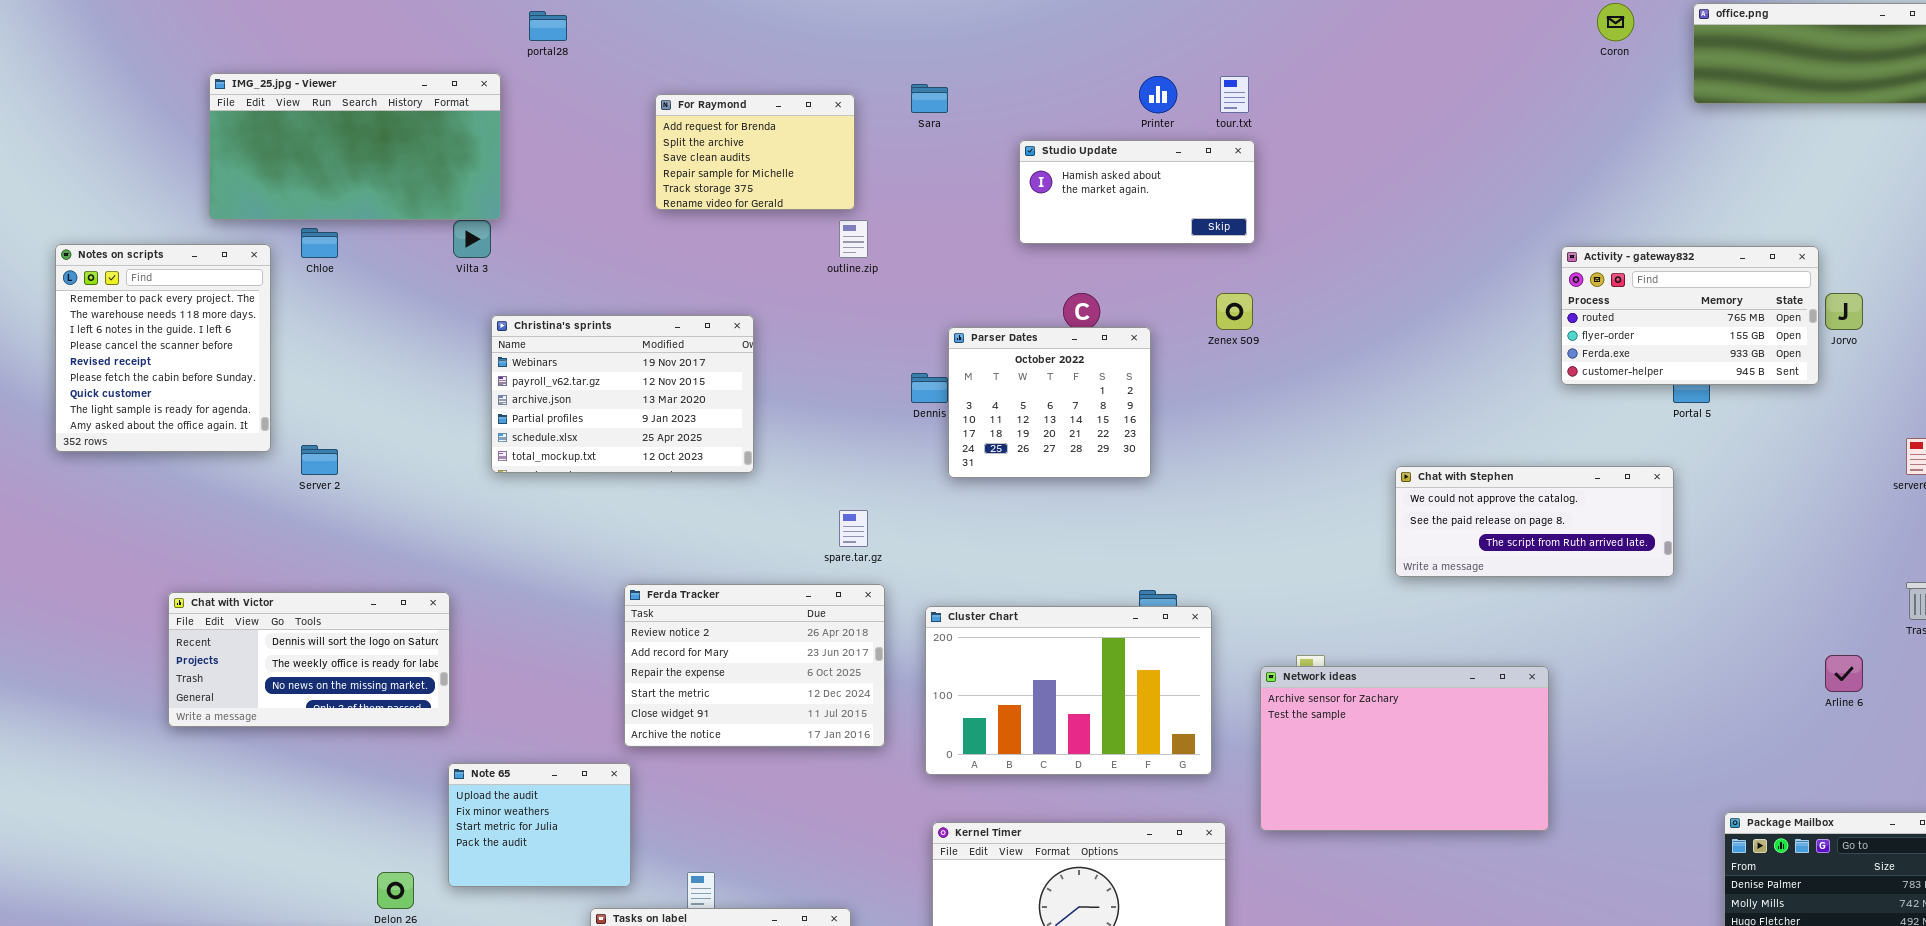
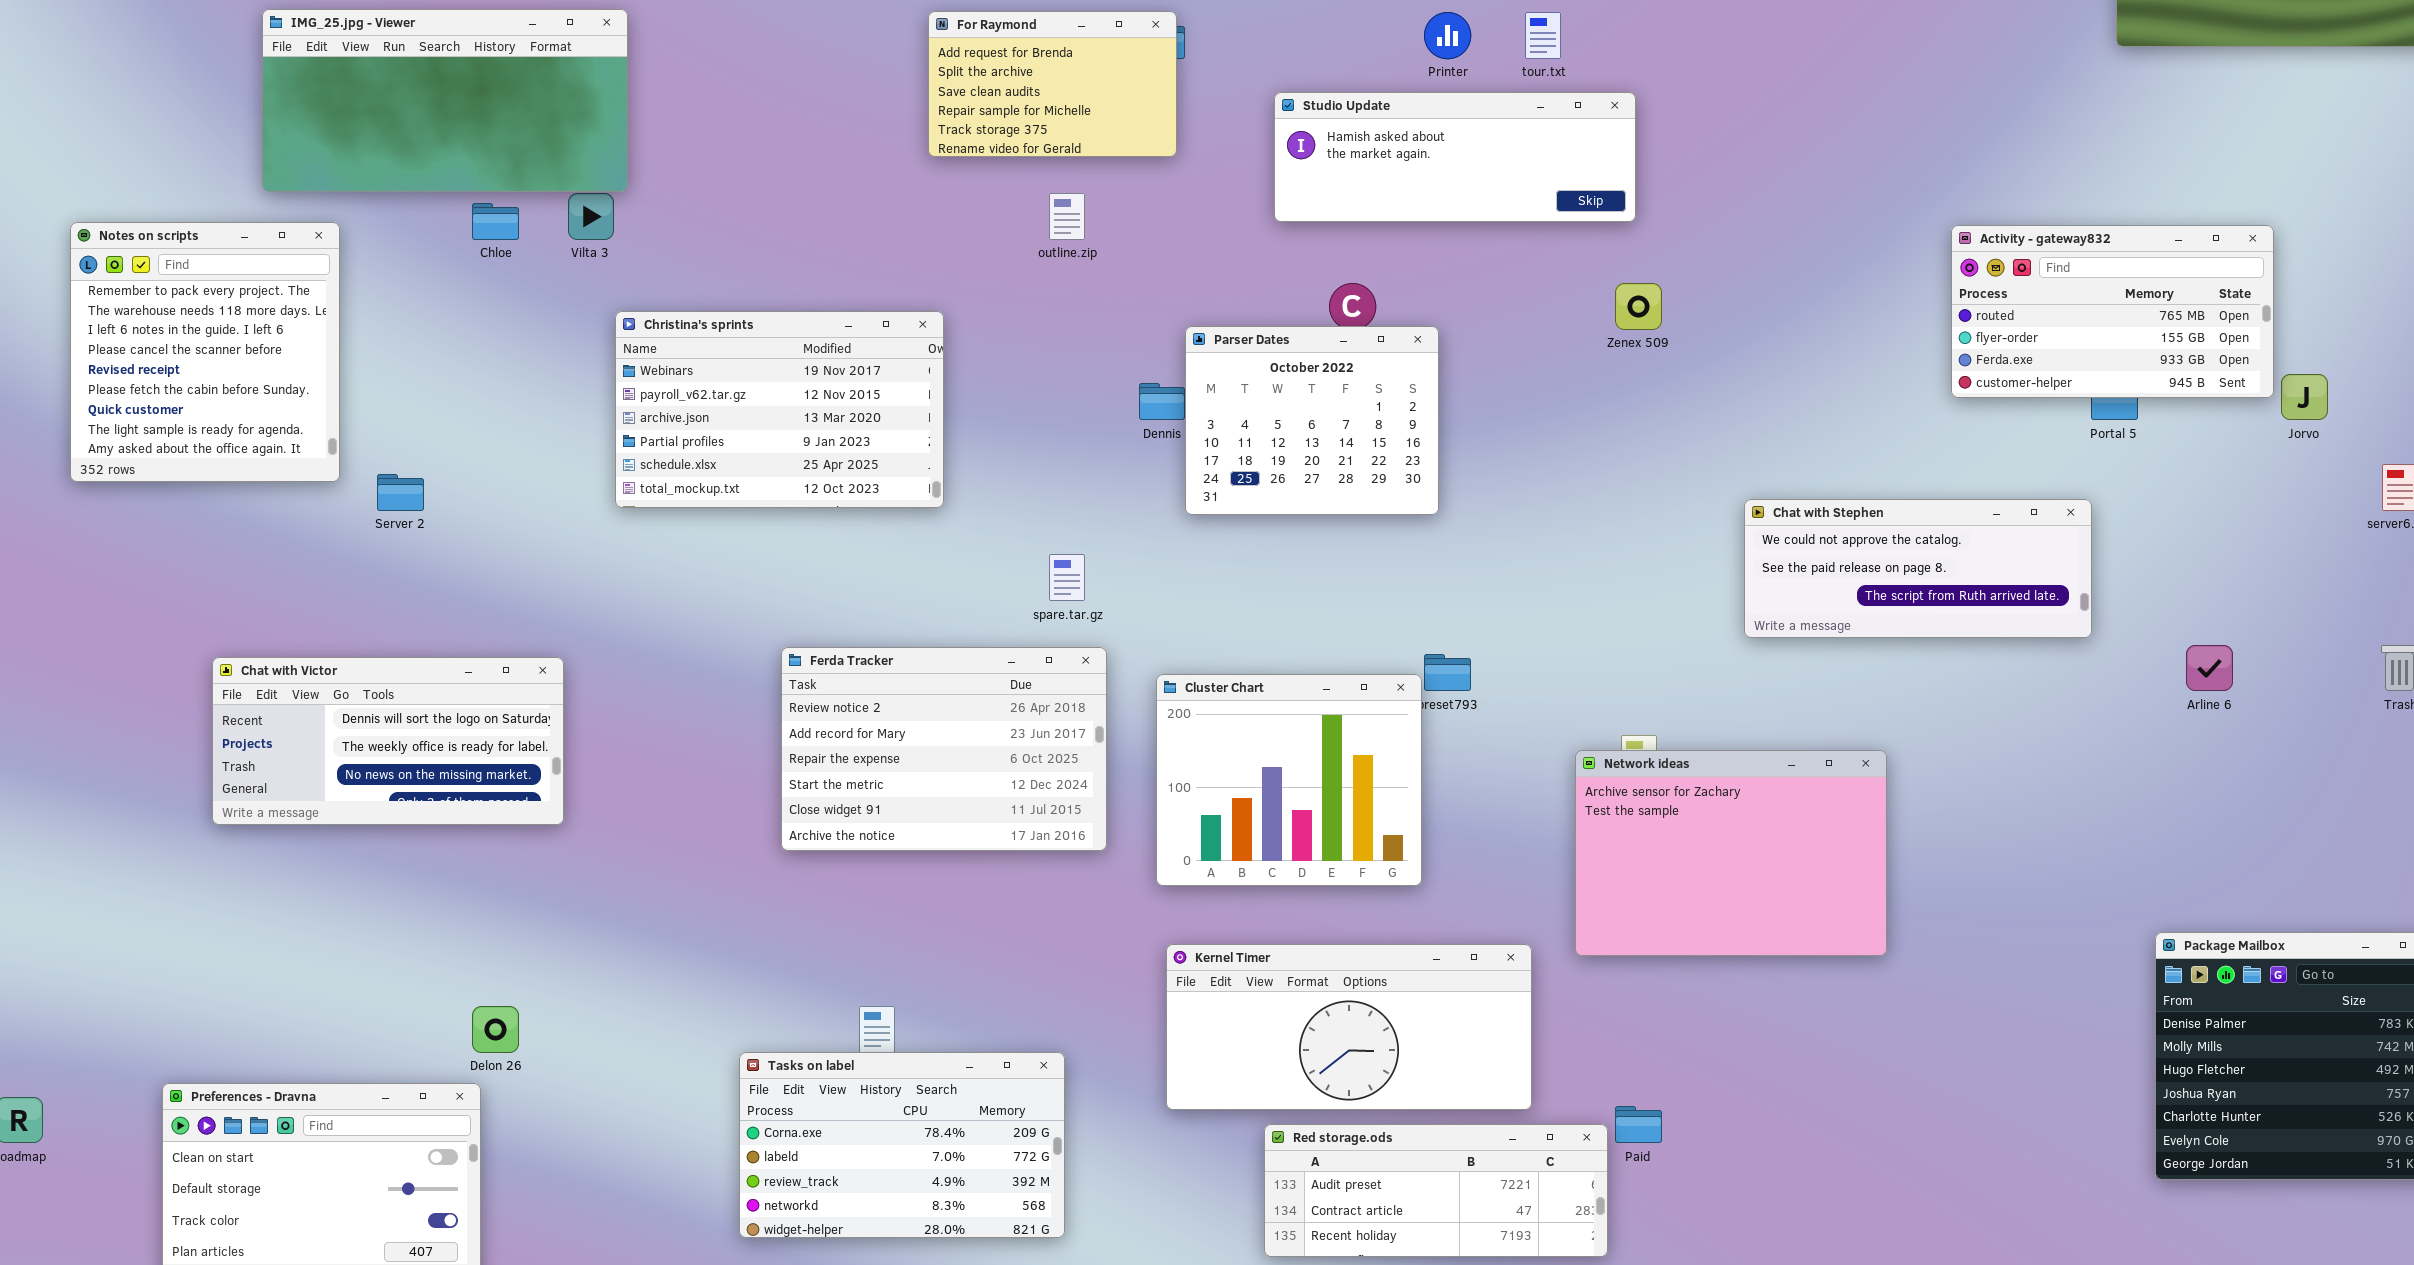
For Raymond: [655,94,855,210] -> [928,11,1177,157], moved
Studio Update: [1019,140,1255,244] -> [1274,92,1636,222], resized
Chloe: [301,228,338,258] -> [472,203,519,240], moved
Zenex 509: [1216,293,1253,330] -> [1615,283,1662,330], moved
Jorvo: [1825,293,1863,330] -> [2281,374,2328,420], moved
Cluster Chart: [925,606,1212,775] -> [1156,674,1422,886], resized
Arline 6: [1825,655,1863,692] -> [2186,645,2233,691], moved
Network ideas: [1260,666,1549,831] -> [1575,750,1887,956], resized
Note 65: [448,763,631,887] -> none, closed

